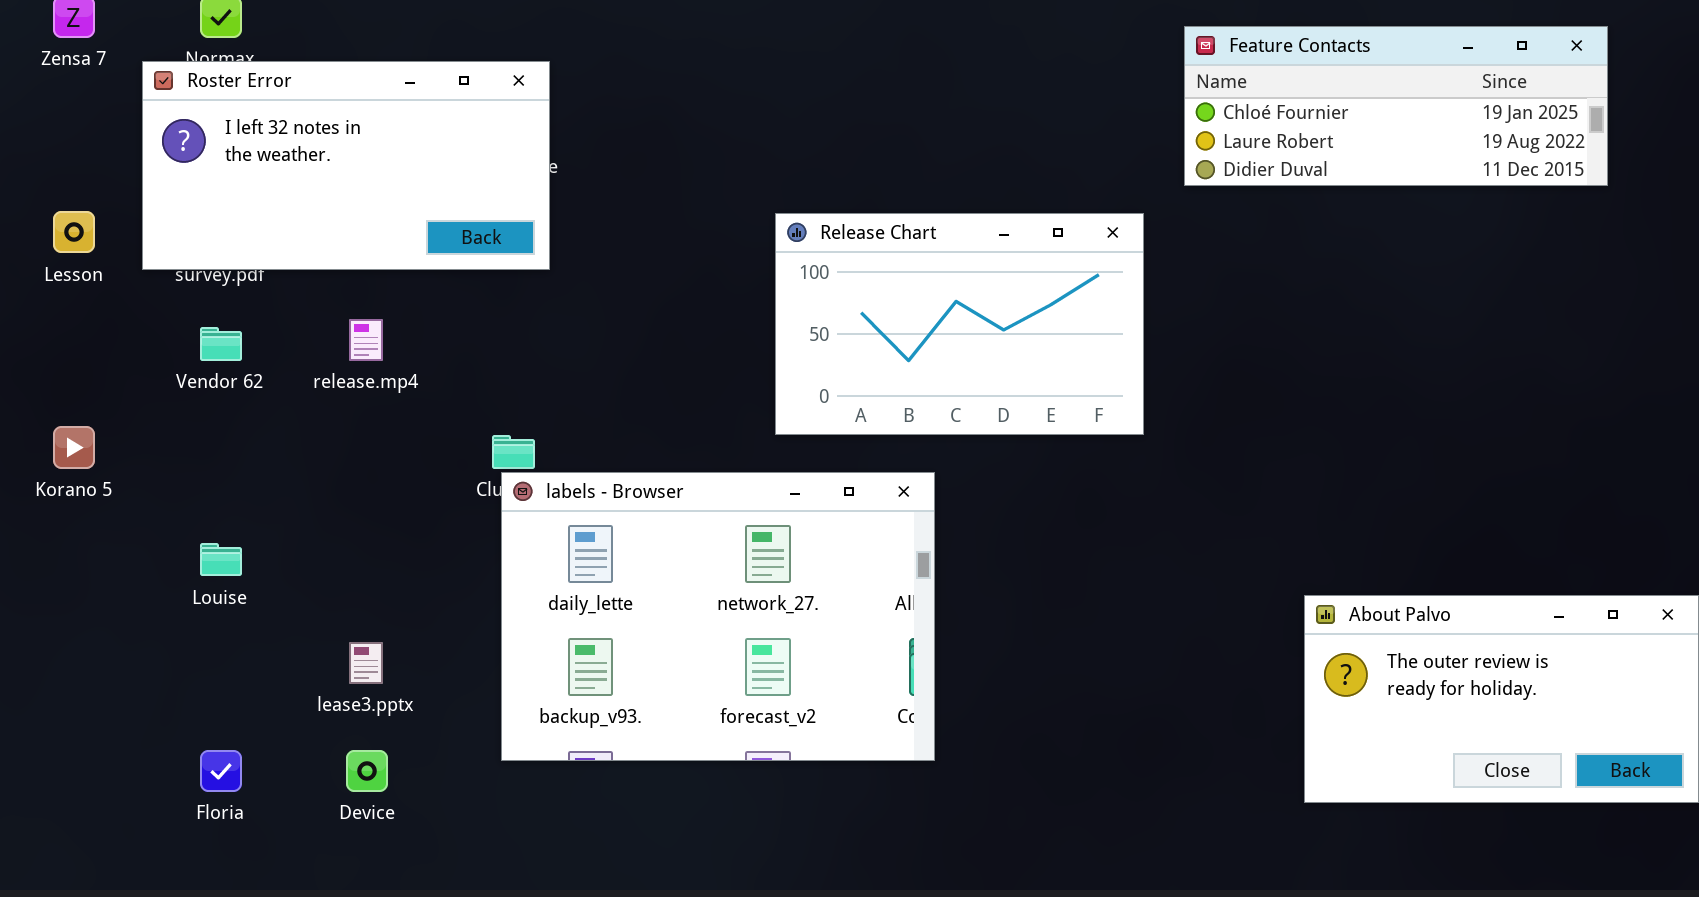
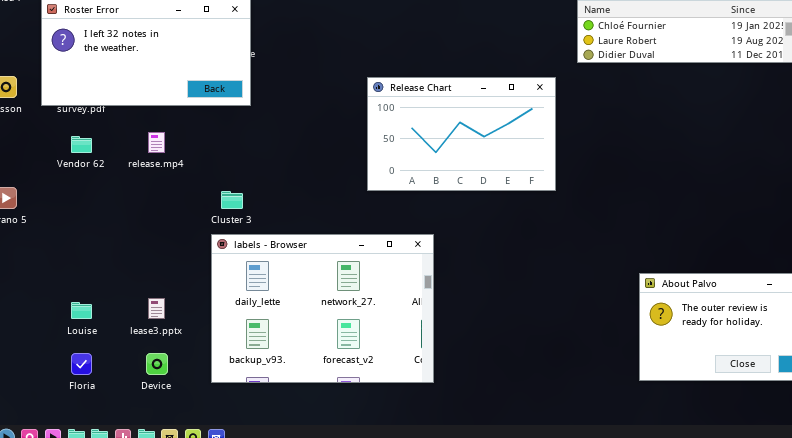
labels - Browser: [501,472,935,761] -> [211,234,434,383], moved
Louise: [200,543,242,576] -> [71,302,92,319], moved

